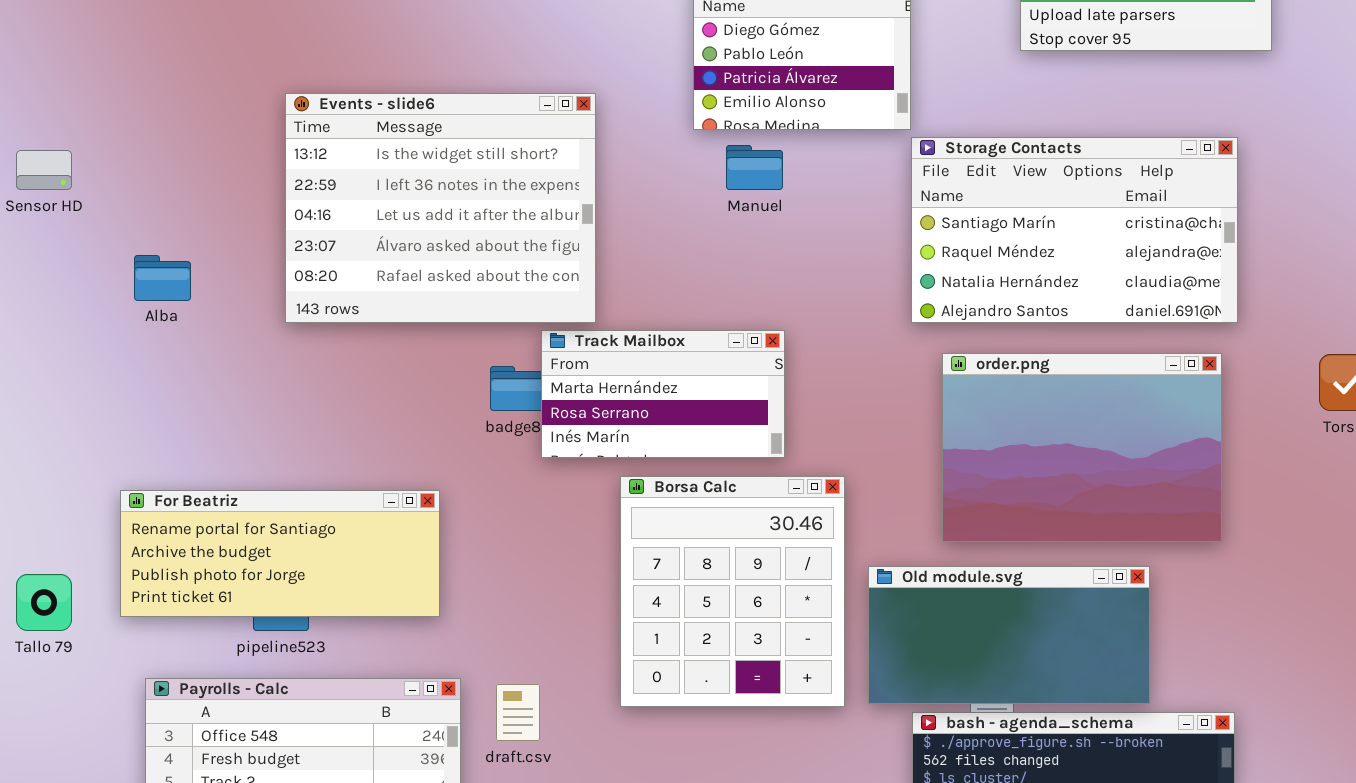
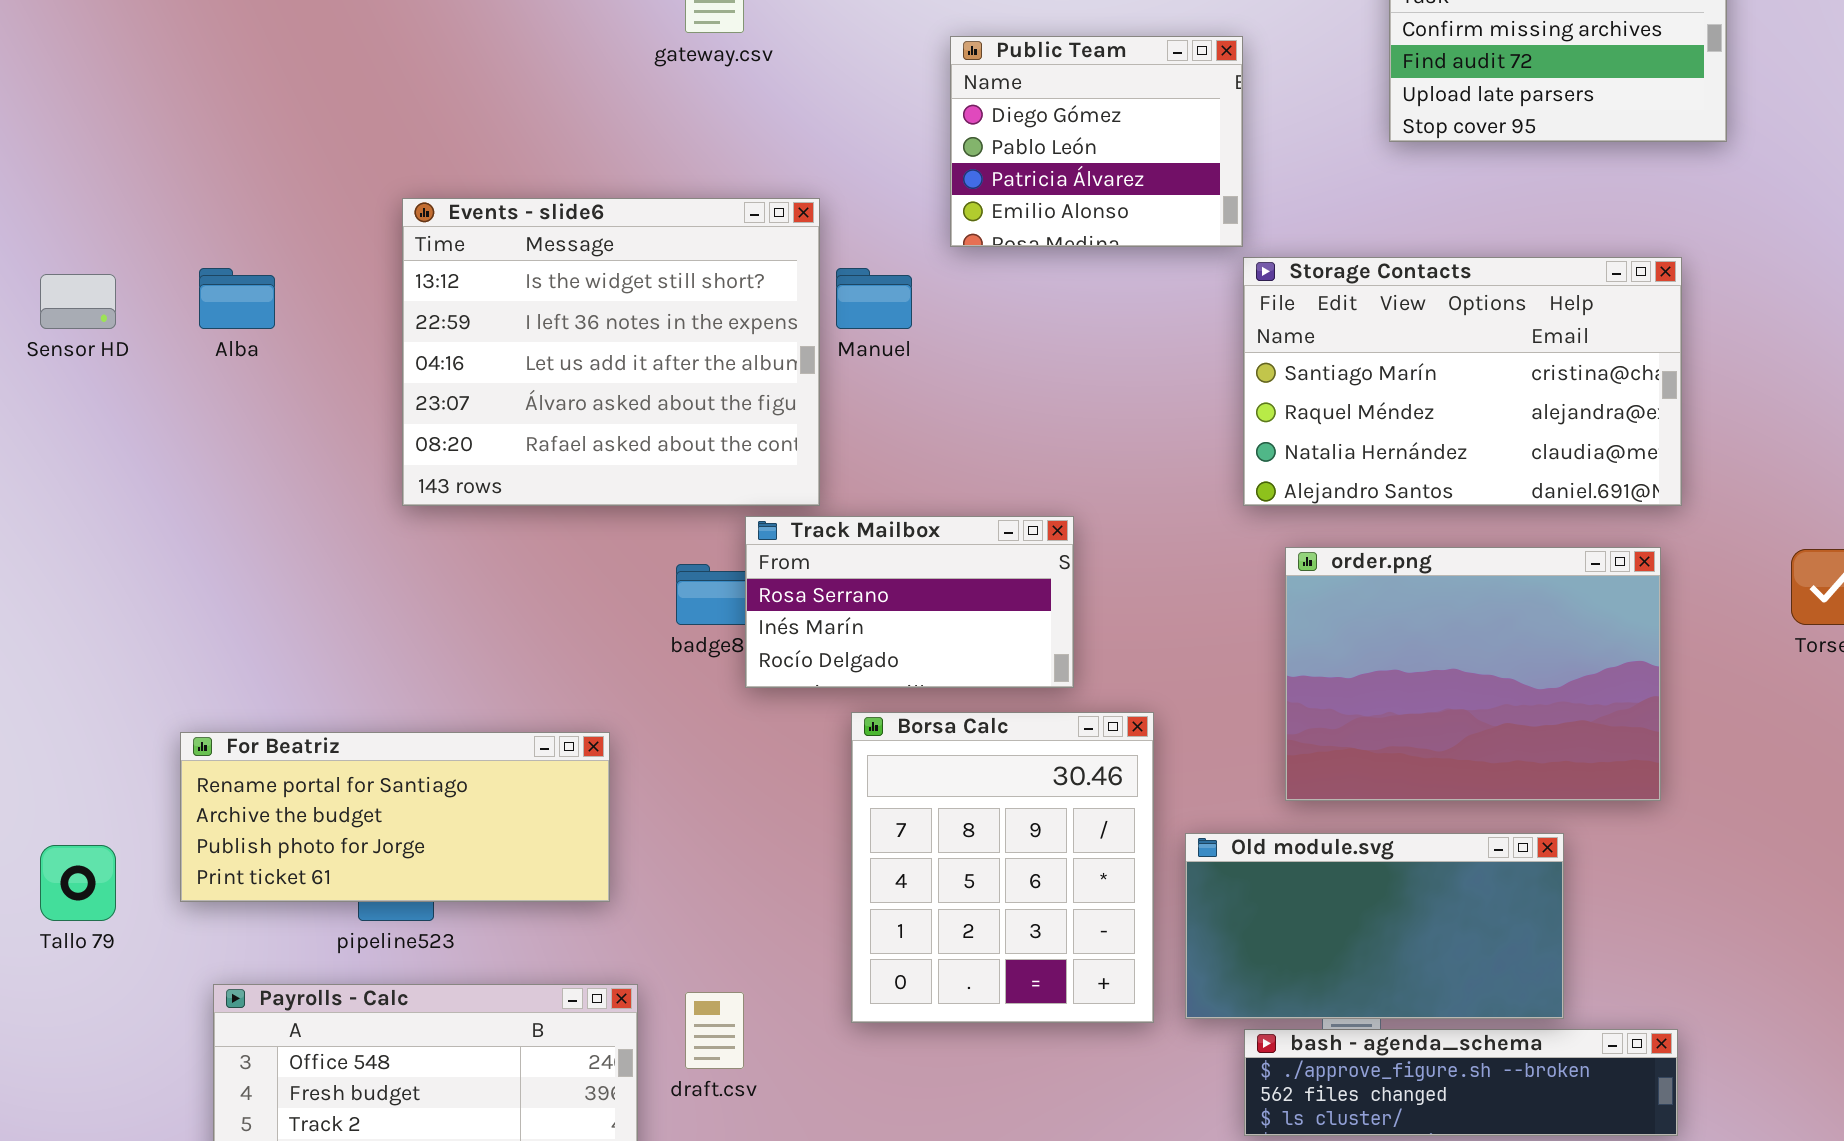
Manuel: [726,145,783,190] -> [836,268,912,329], moved
Alba: [134,255,191,301] -> [199,268,275,329], moved
Track Mailbox: [541,330,785,458] -> [745,516,1074,688], scrolled down 1 row

